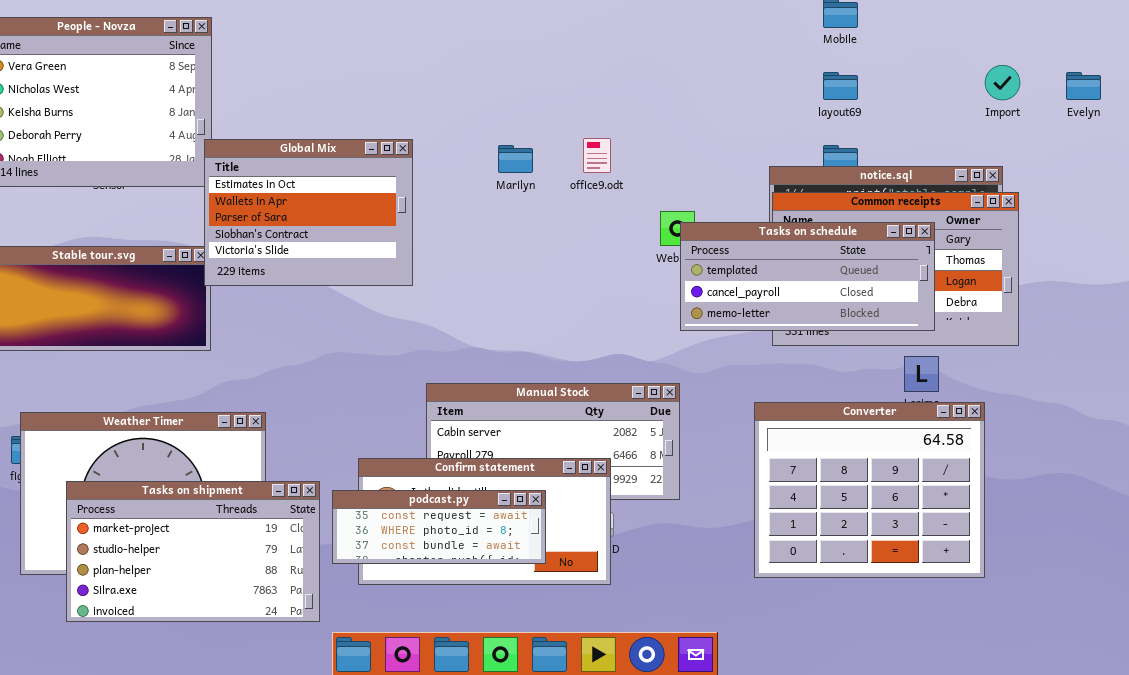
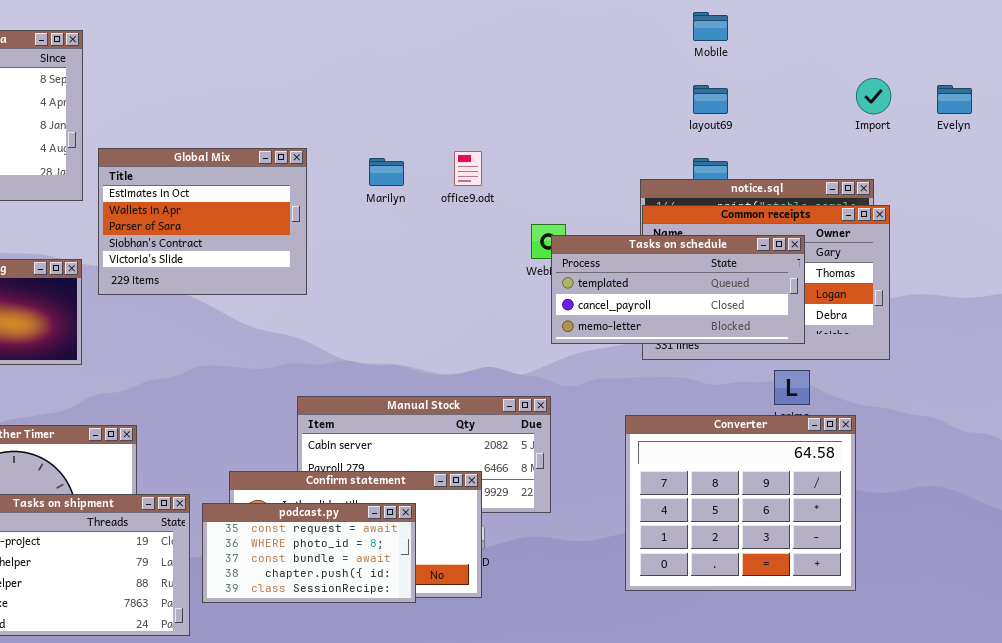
Global Mix: [204,139,413,286] -> [98,148,307,295], moved
podcast.py: [332,490,546,564] -> [202,503,416,603], resized

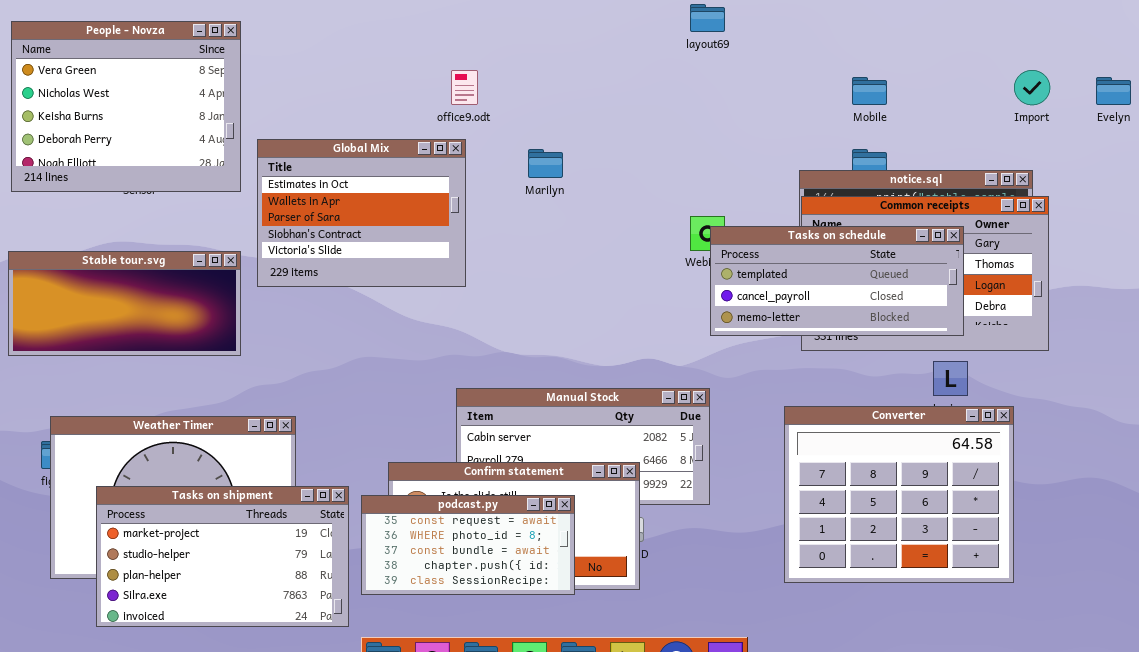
Mobile: [693,12,728,41] -> [852,77,887,105], moved
layout69: [693,85,728,114] -> [690,4,725,32], moved
office9.odt: [454,151,482,186] -> [451,70,478,105], moved

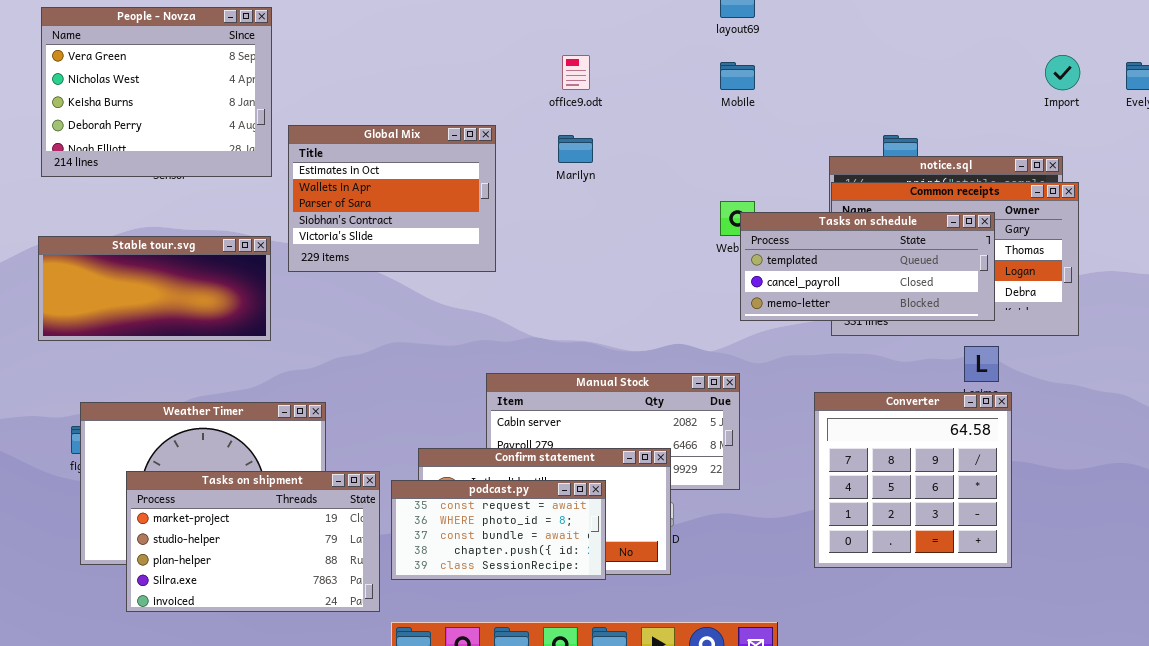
office9.odt: [451,70,478,105] -> [562,55,590,90], moved
Mobile: [852,77,887,105] -> [720,62,755,90], moved
Converter: [784,406,1014,583] -> [814,392,1012,568], resized

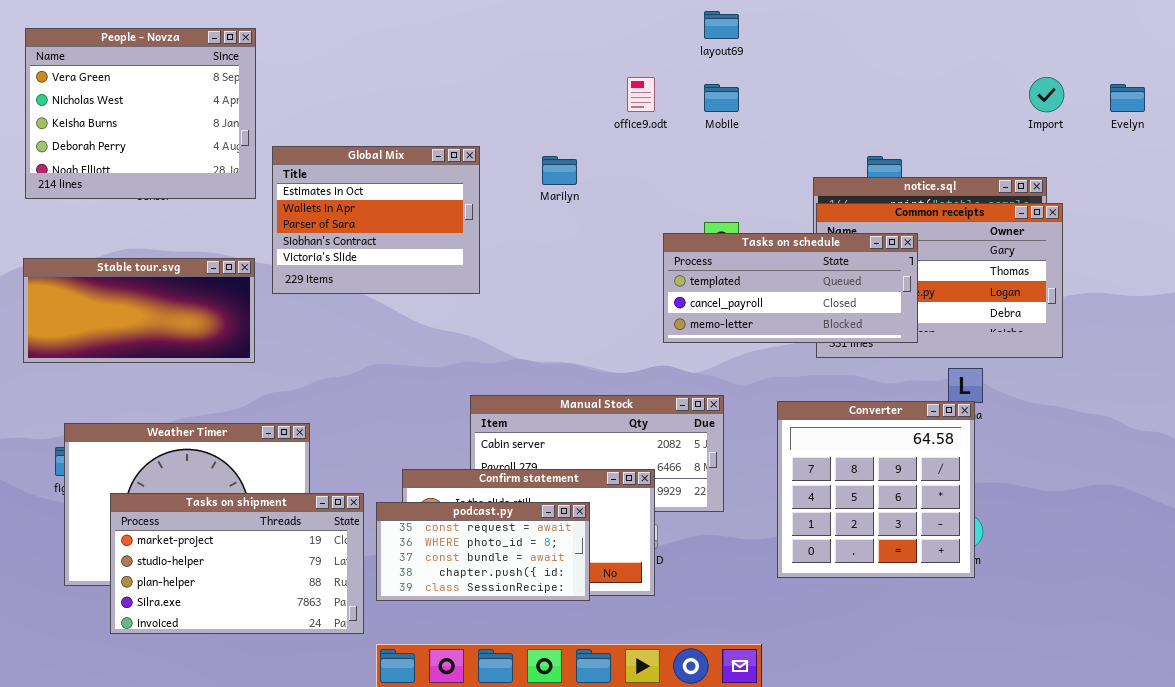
office9.odt: [562,55,590,90] -> [627,77,655,112], moved
Tasks on schedule: [740,212,995,321] -> [663,233,918,343], moved
Converter: [814,392,1012,568] -> [777,401,975,578], moved

